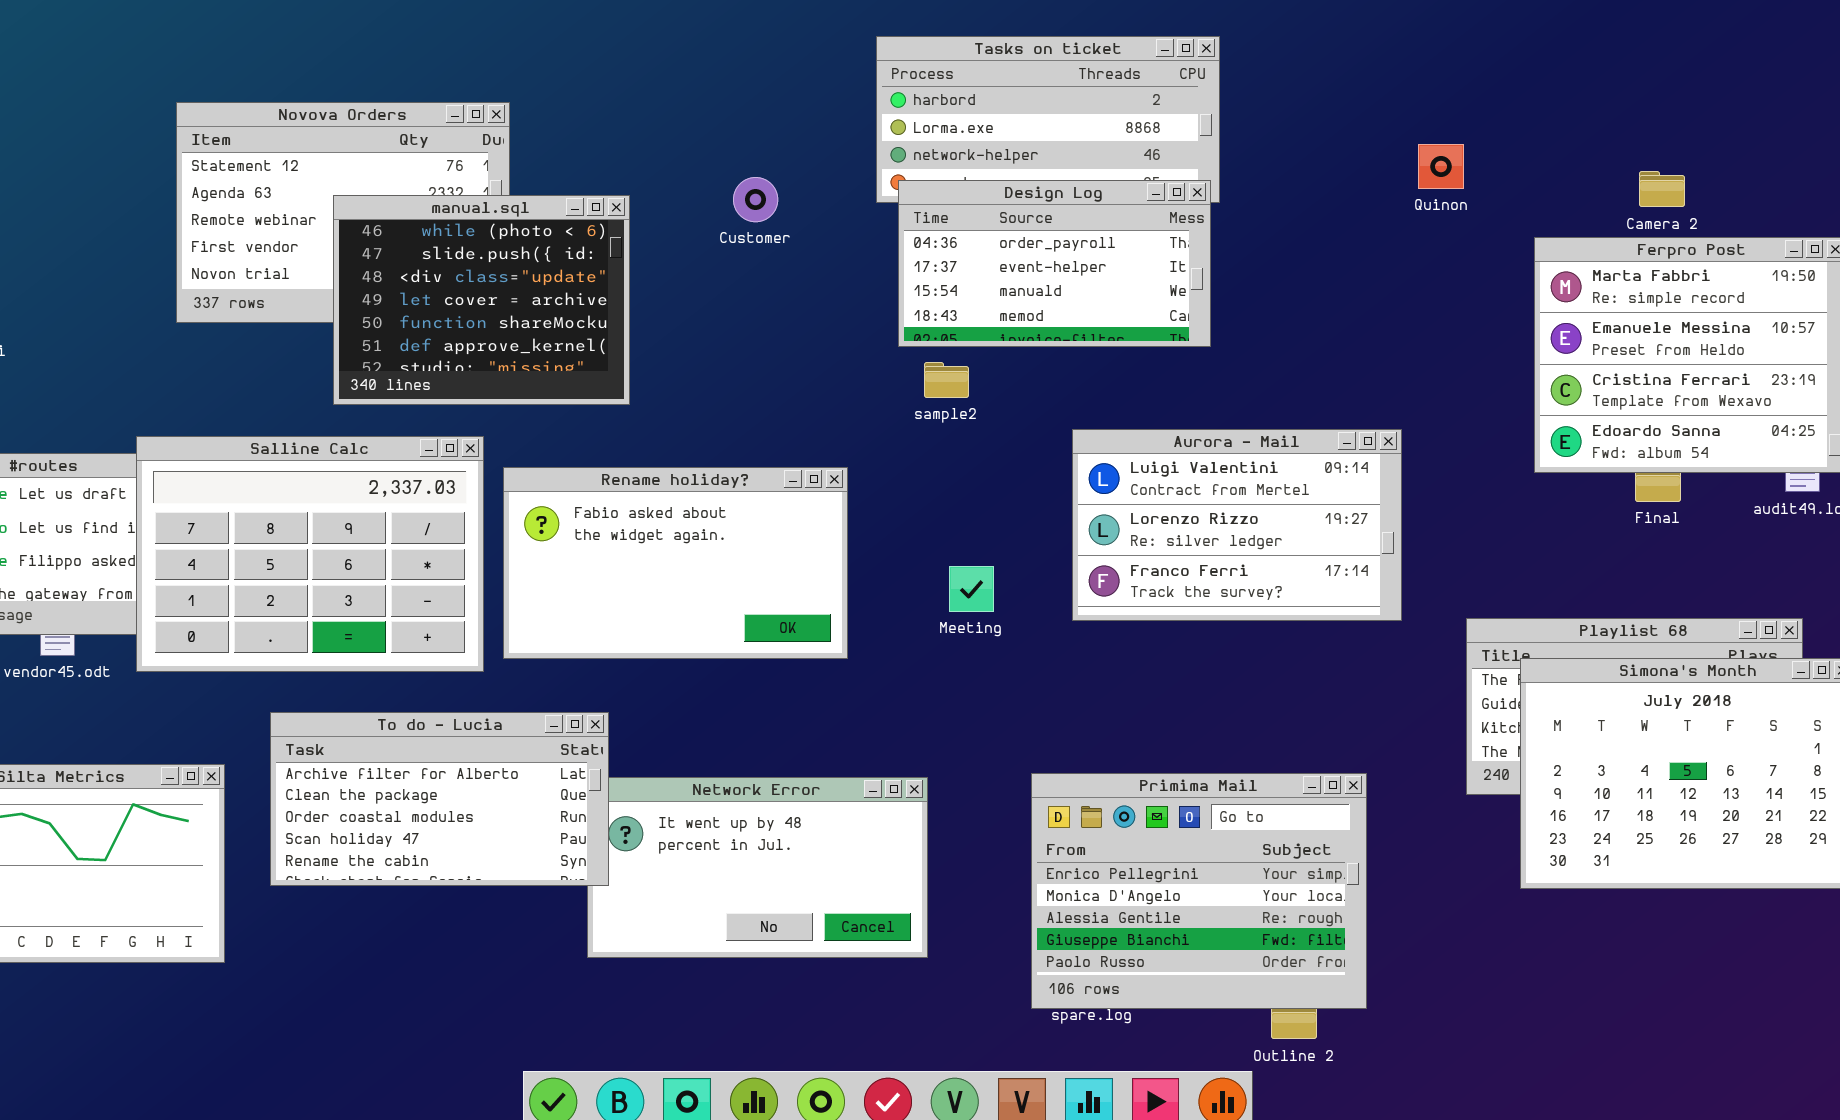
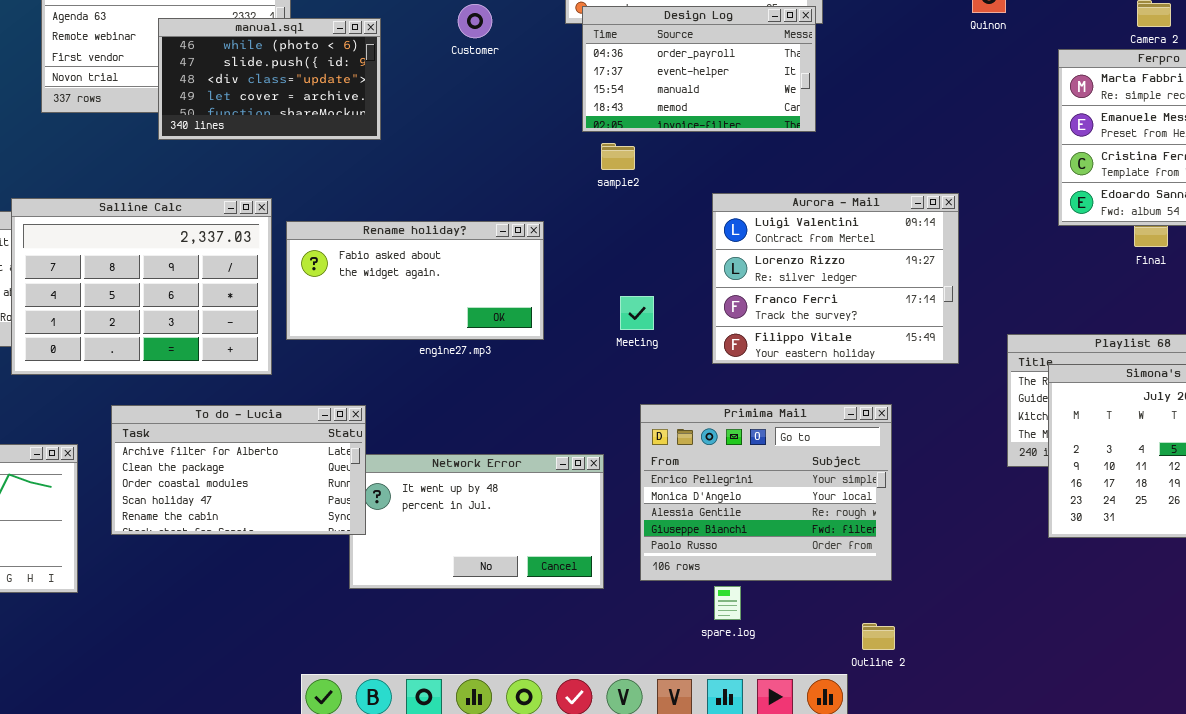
manual.sql: [333,195,630,405] -> [158,18,381,140], resized
Aurora - Mail: [1072,429,1402,621] -> [712,193,959,364], resized
Rename holiday?: [503,467,848,659] -> [286,221,544,340], resized
Primima Mail: [1031,773,1367,1009] -> [640,404,892,581], moved

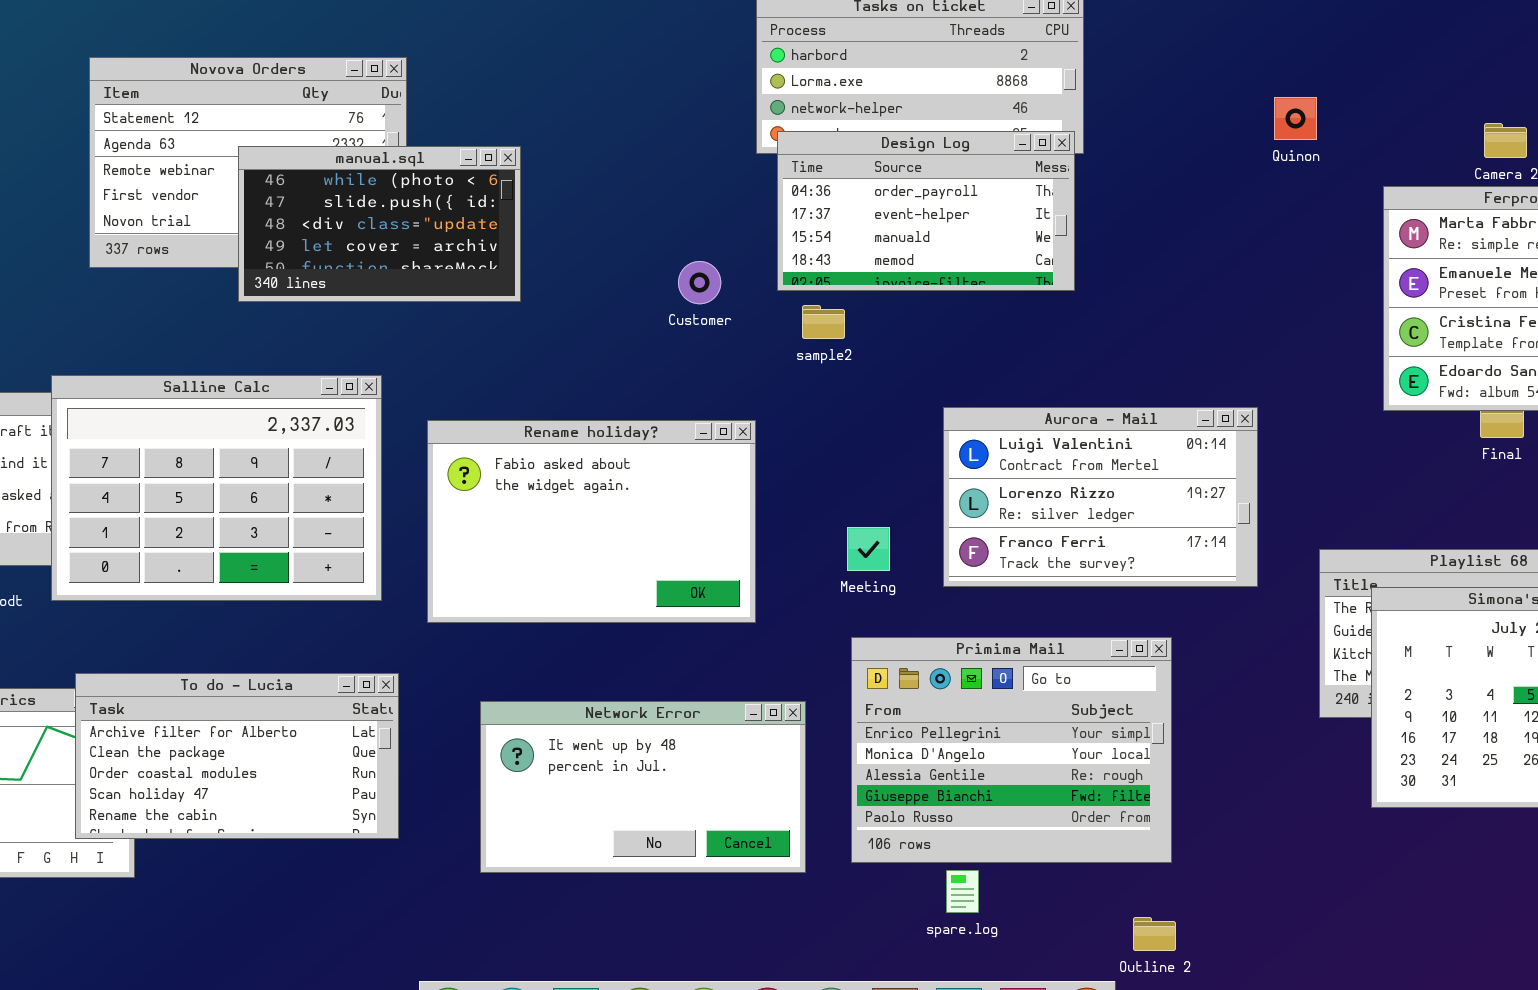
Customer: [458,4,492,38] -> [678,261,721,304], moved
Aurora - Mail: [712,193,959,364] -> [943,407,1258,587], resized
Rename holiday?: [286,221,544,340] -> [427,420,756,623], moved, resized
Meeting: [620,296,654,330] -> [847,527,890,571], moved
To do - Lucia: [111,405,366,535] -> [75,673,399,839], moved

